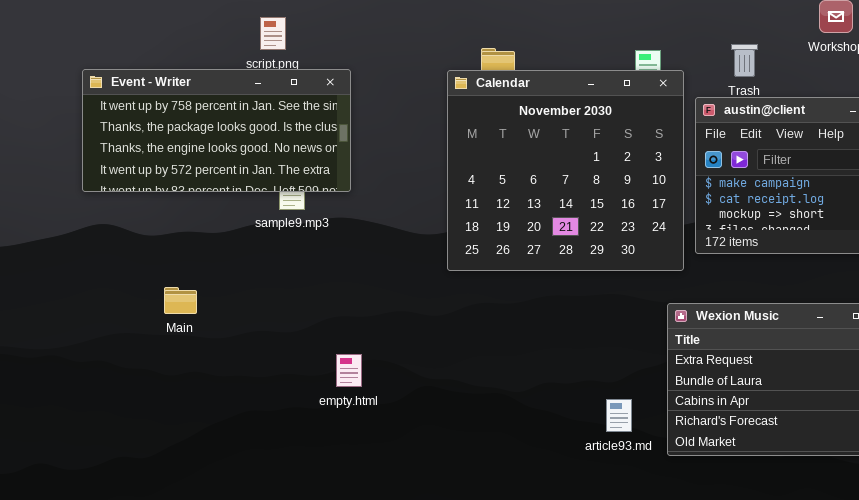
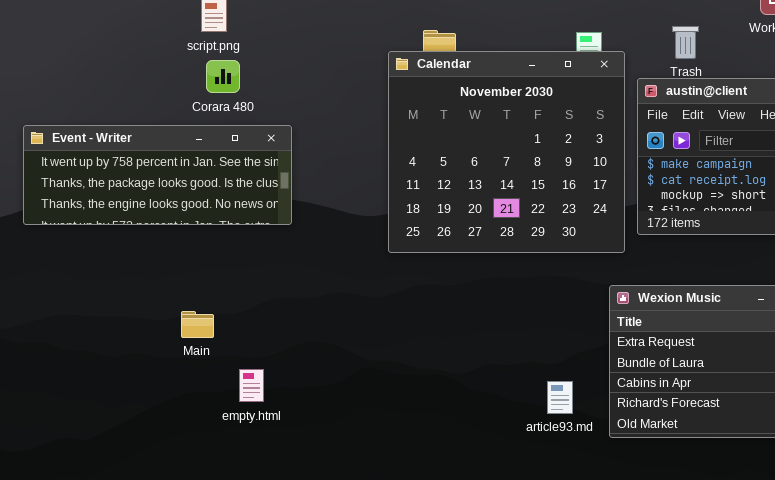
Event - Writer: [82,69,351,192] -> [23,125,292,225], moved, resized
Main: [164,287,197,314] -> [181,311,214,338], moved
empty.html: [336,354,362,387] -> [239,369,264,402], moved

